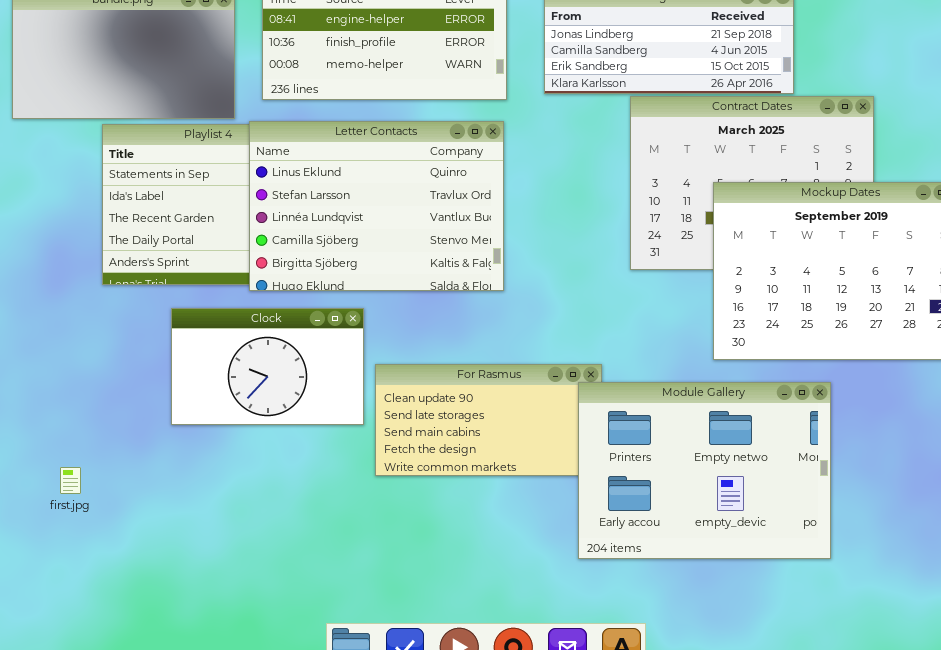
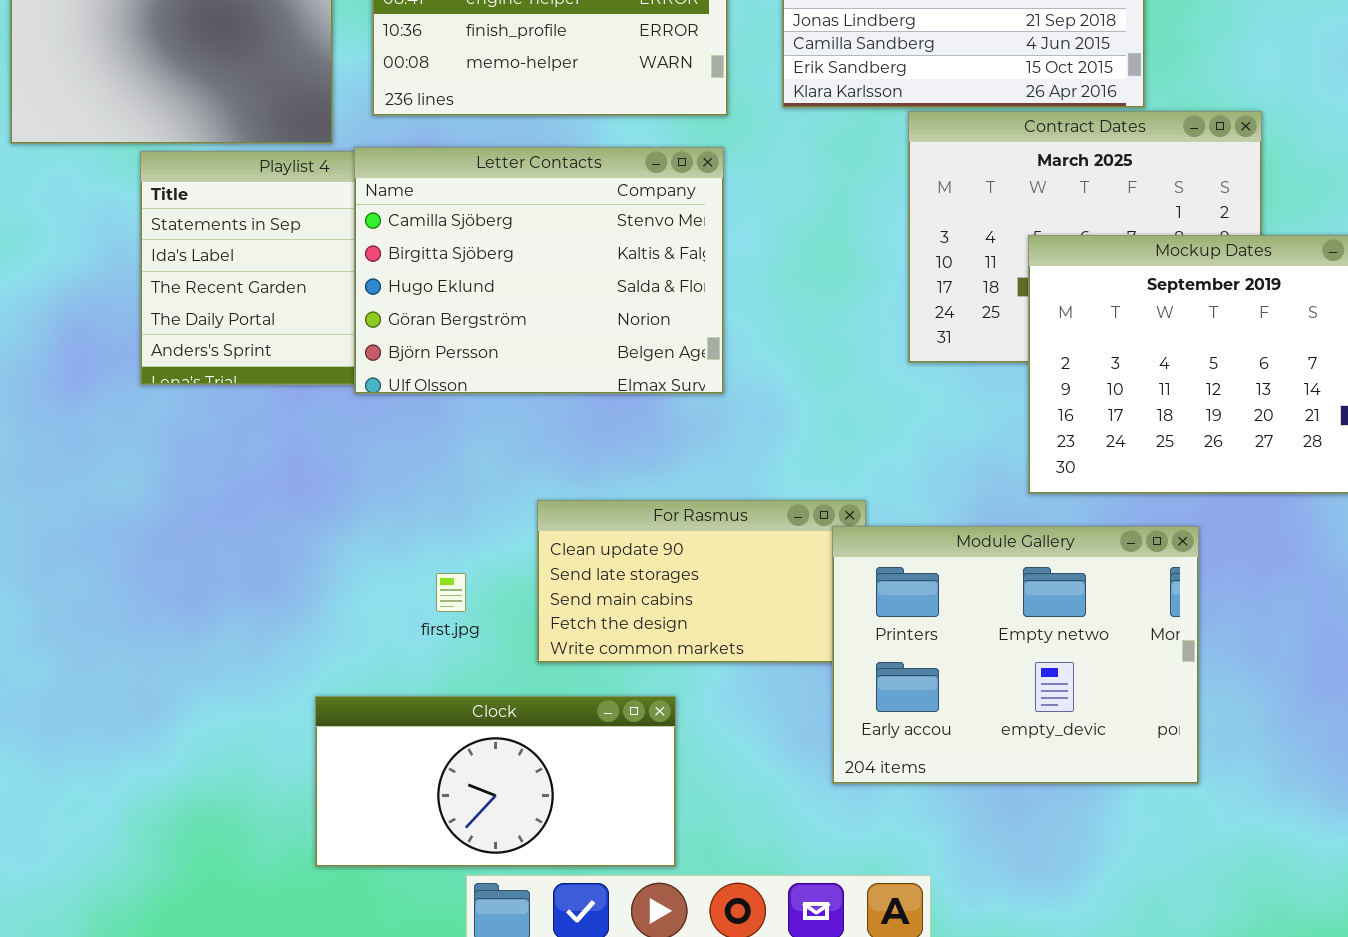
Letter Contacts: [249,121,504,291] -> [354,147,724,394], scrolled down 3 rows
Clock: [171,308,364,425] -> [315,696,676,867], moved, resized
first.jpg: [60,467,81,494] -> [436,573,466,612], moved

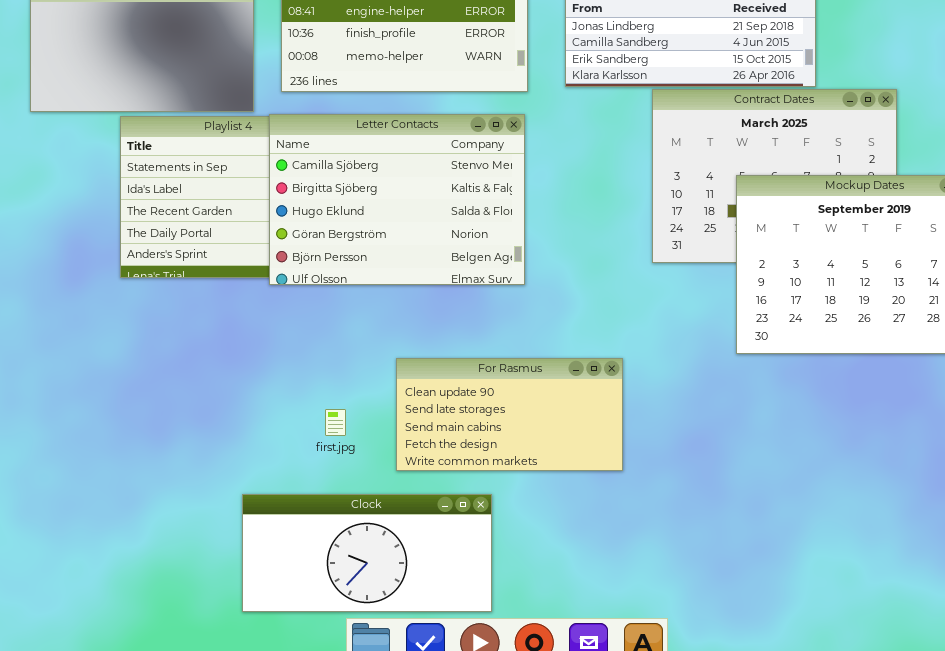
Module Gallery: [832,526,1199,784] -> none, closed

